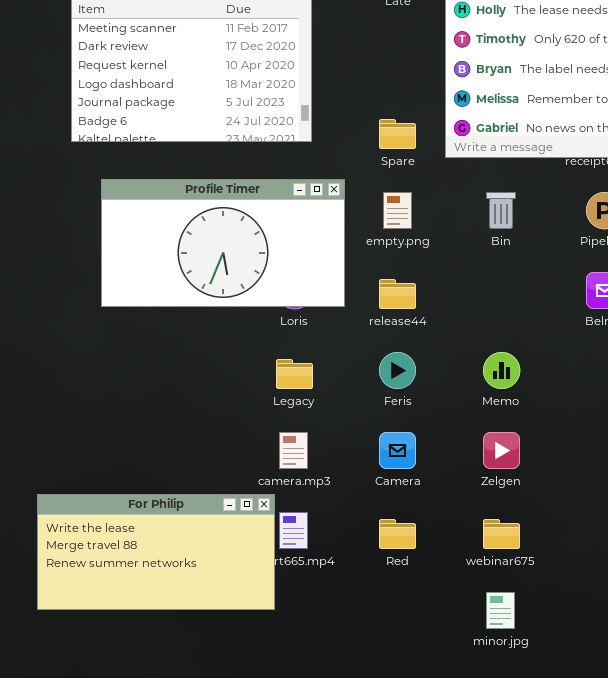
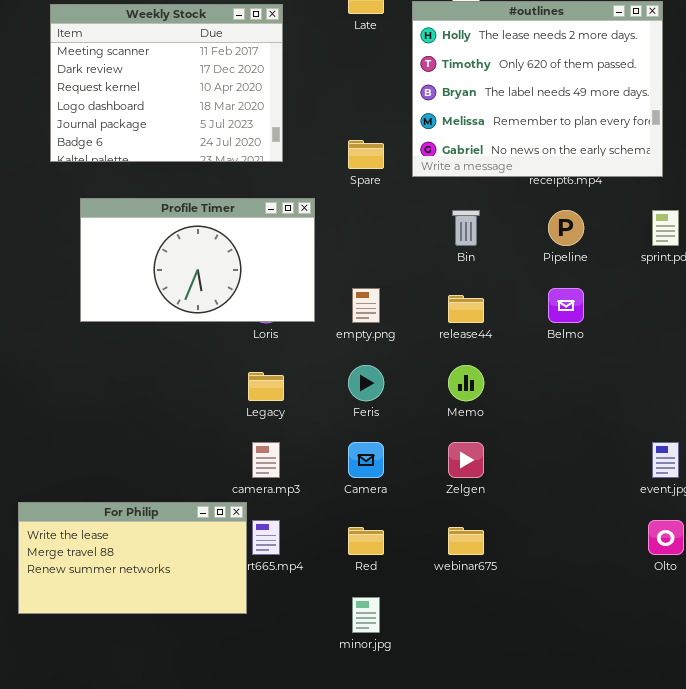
empty.png: [383,192,412,229] -> [352,288,380,323], moved
release44: [379,279,416,309] -> [448,295,484,323], moved
minor.jpg: [486,592,515,629] -> [352,597,380,633], moved

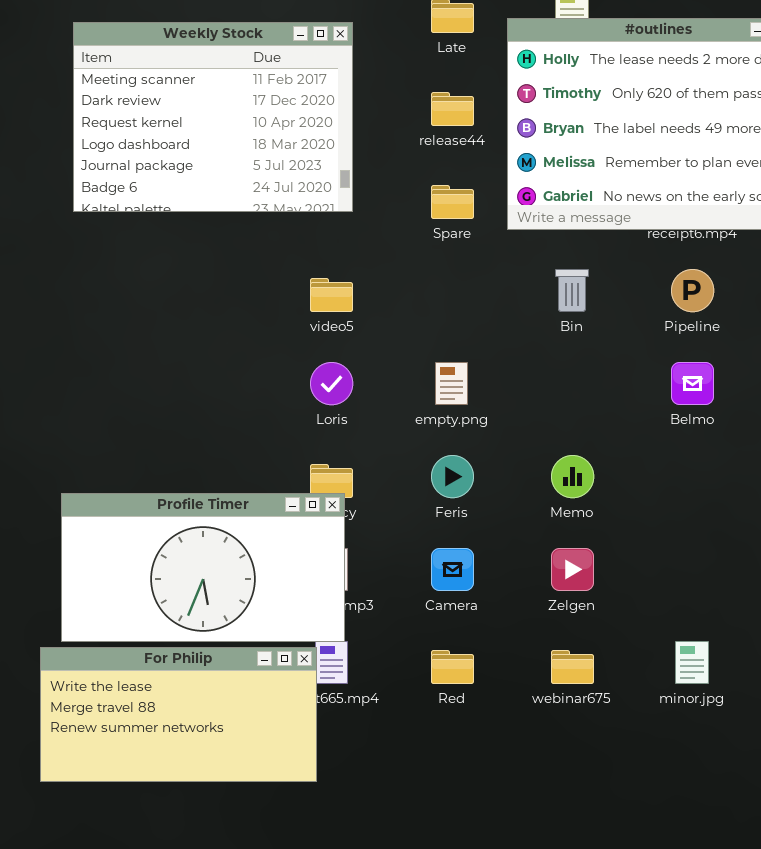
Profile Timer: [80,198,315,322] -> [61,493,345,642], moved
release44: [448,295,484,323] -> [431,92,474,126], moved
For Philip: [18,502,247,614] -> [40,647,317,782], moved
minor.jpg: [352,597,380,633] -> [675,641,709,684], moved

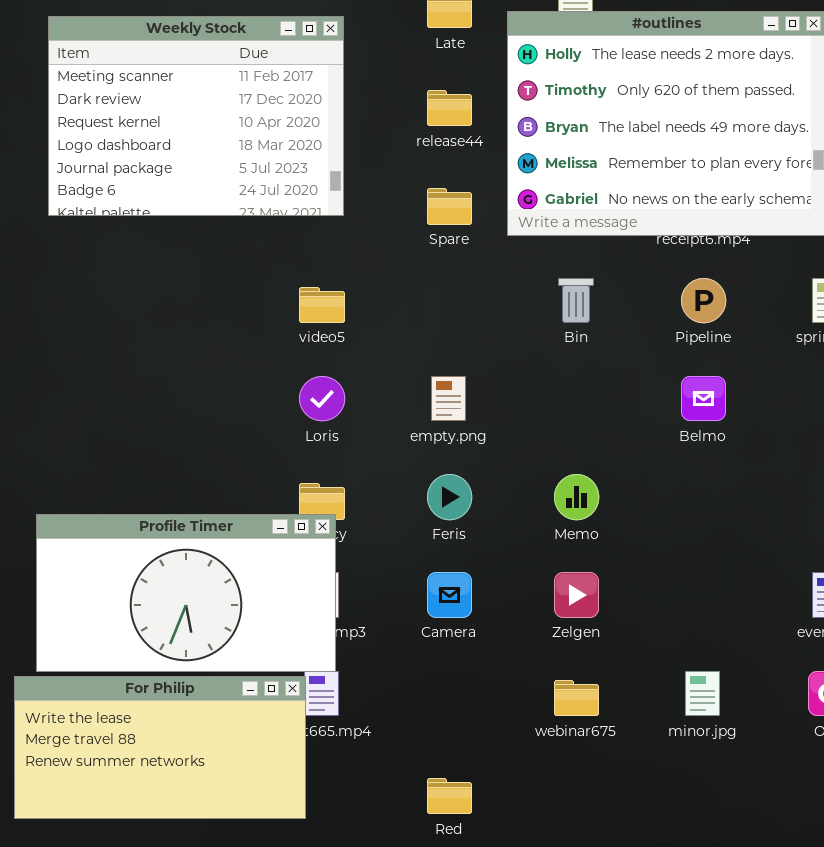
Red: [431,650,474,684] -> [427,778,472,814], moved

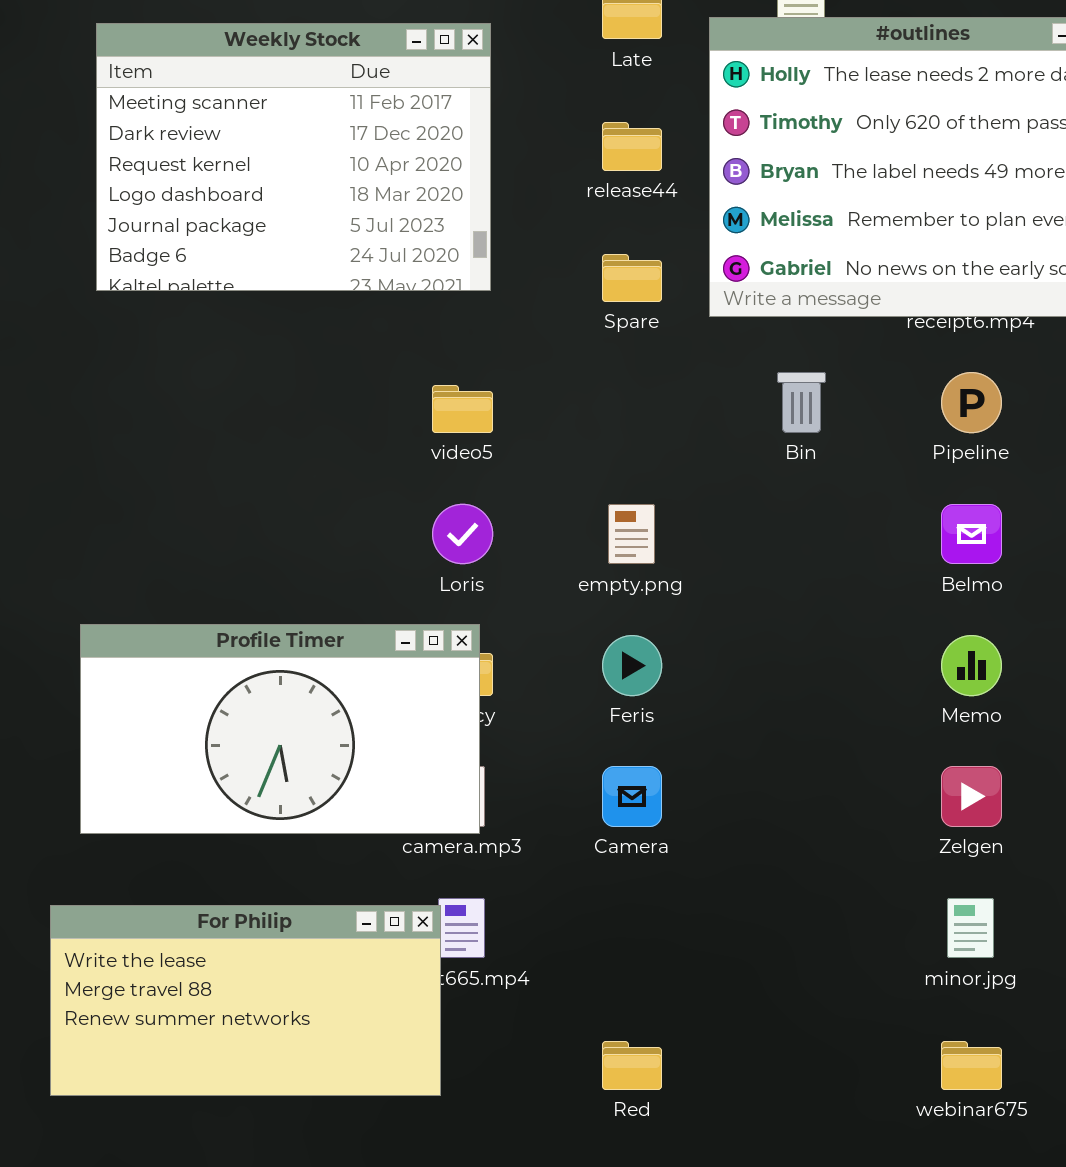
Memo: [554,474,599,520] -> [941,635,1002,696], moved
Profile Timer: [36,514,336,672] -> [80,624,480,834], moved
Zelgen: [554,572,599,618] -> [941,766,1002,827], moved
webinar675: [554,680,599,716] -> [941,1041,1002,1090], moved

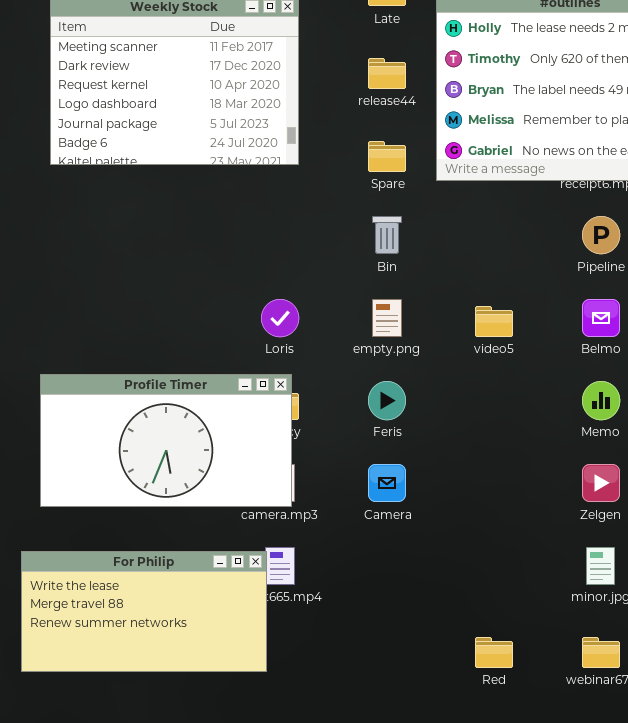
Bin: [777,372,826,433] -> [372,216,402,254], moved
video5: [432,385,493,433] -> [475,306,513,337], moved
Red: [602,1041,662,1090] -> [475,637,513,668], moved

